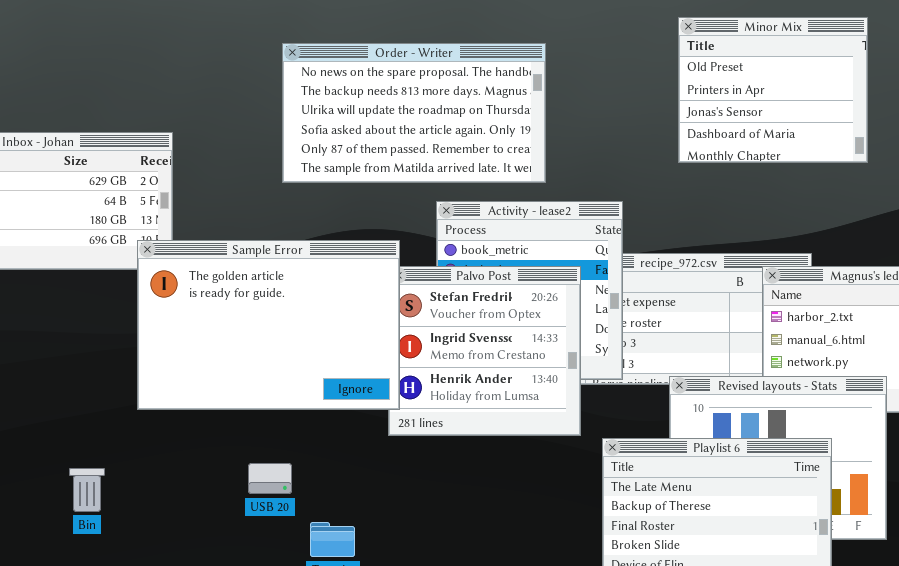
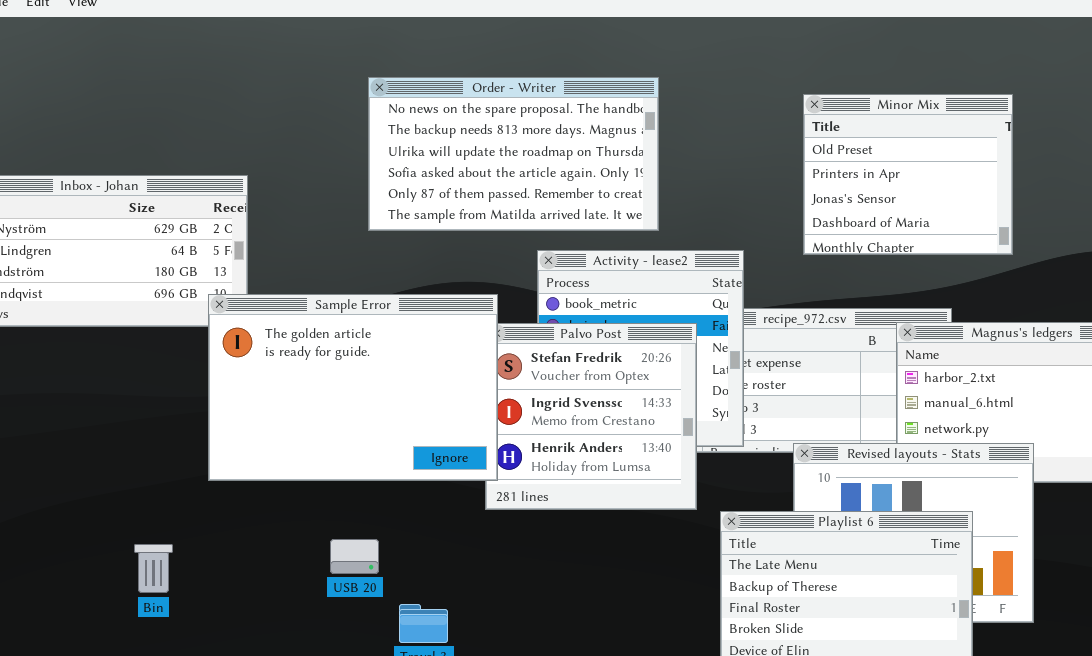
Minor Mix: [678,17,868,163] -> [803,94,1013,255], moved

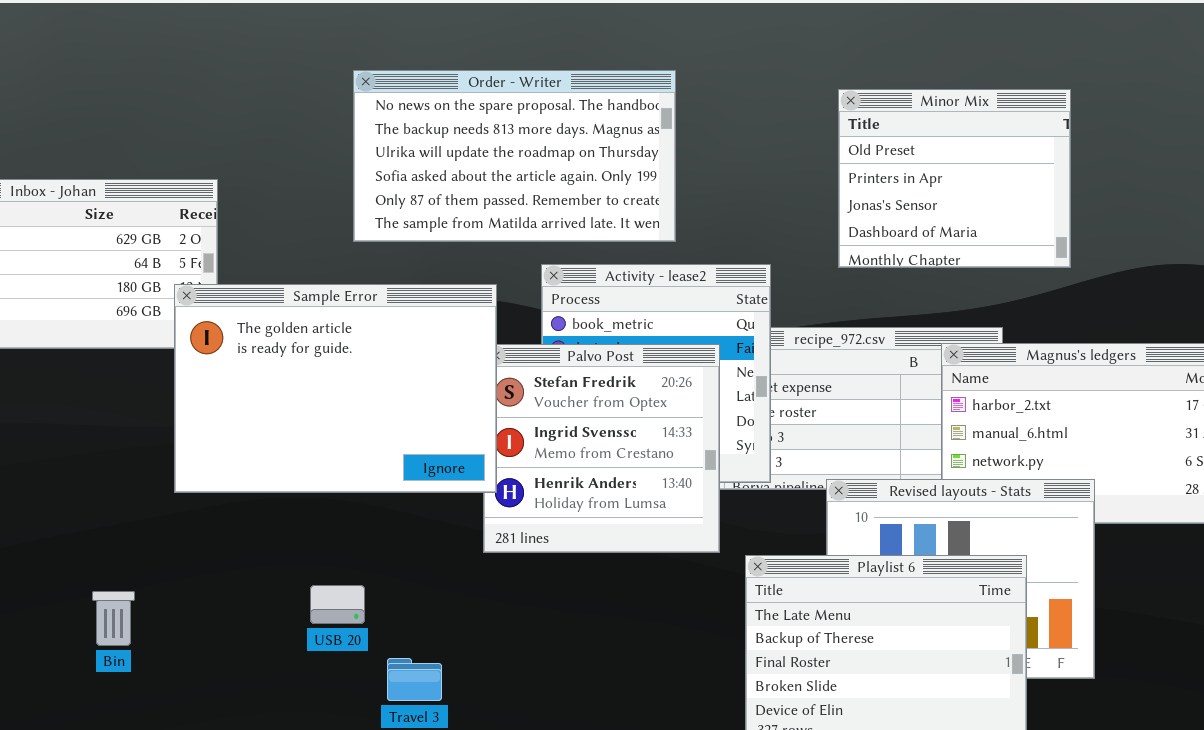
Sample Error: [208,294,498,481] -> [174,284,497,493], moved

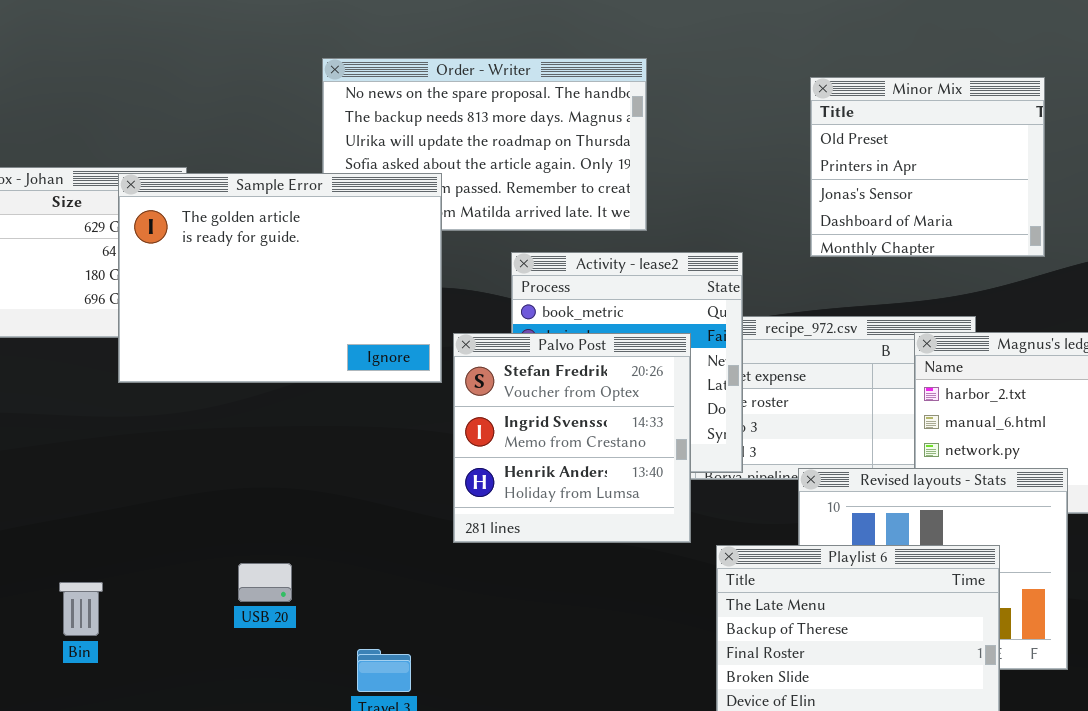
Sample Error: [174,284,497,493] -> [118,173,442,383], moved
USB 20: [310,585,365,624] -> [238,563,292,602], moved

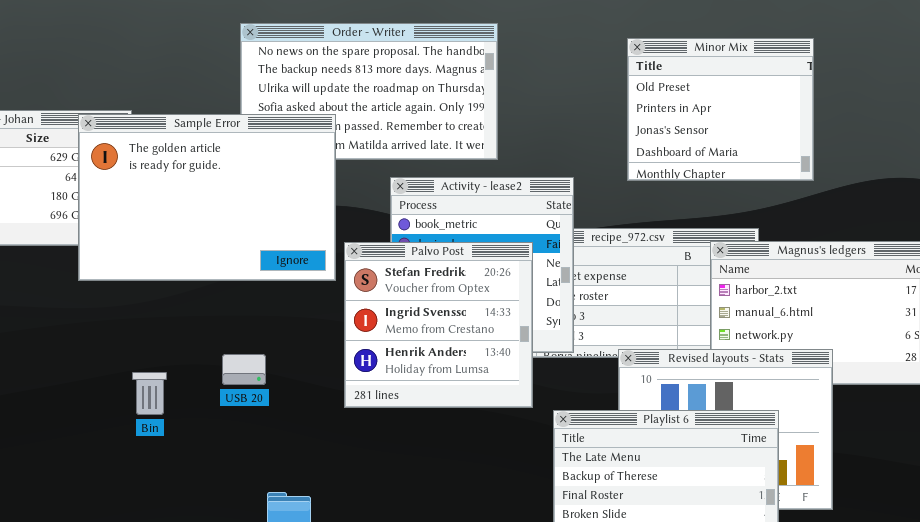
USB 20: [238,563,292,602] -> [222,354,266,385], moved
Bin: [59,582,103,636] -> [132,372,167,415], moved

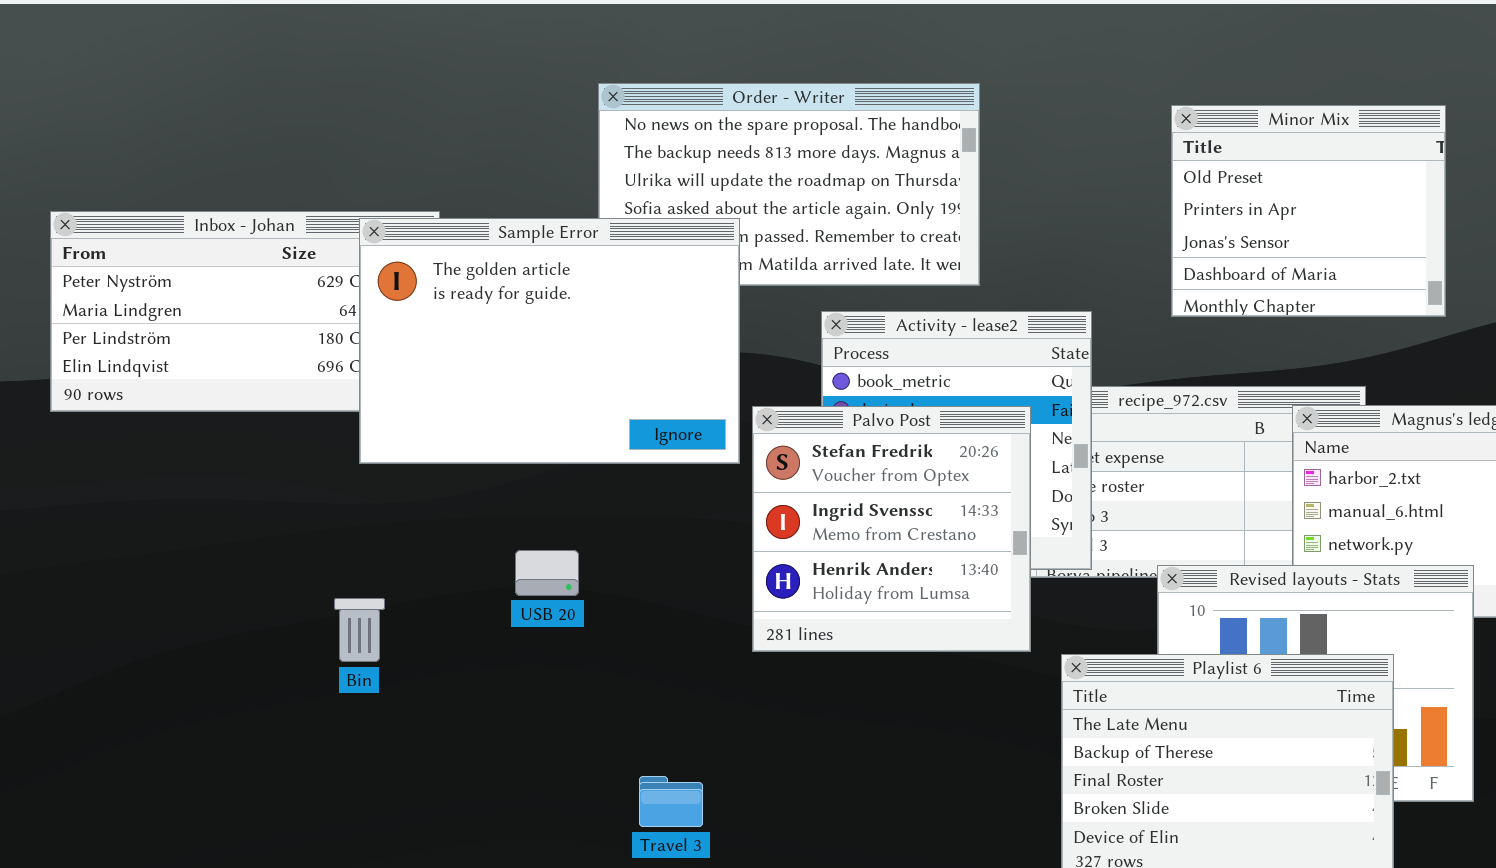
USB 20: [222,354,266,385] -> [515,550,579,596], moved
Bin: [132,372,167,415] -> [334,598,385,662], moved

